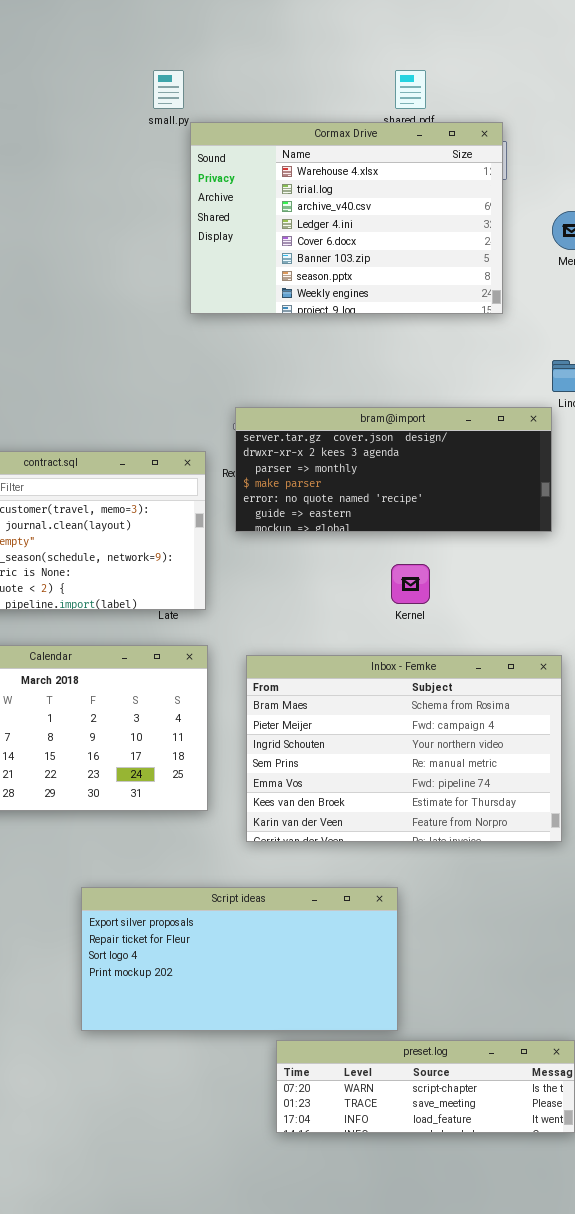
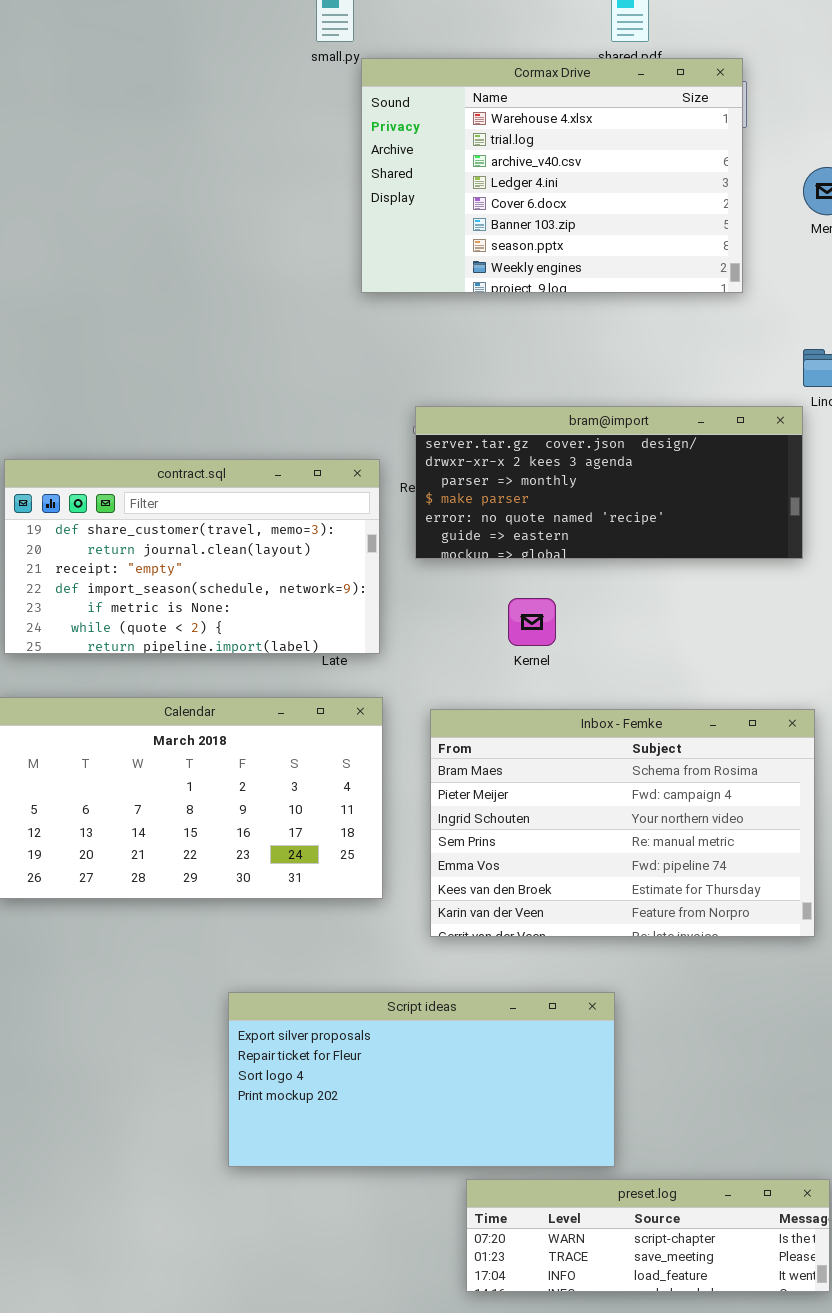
Kernel: [391,564,430,604] -> [508,598,556,646], moved

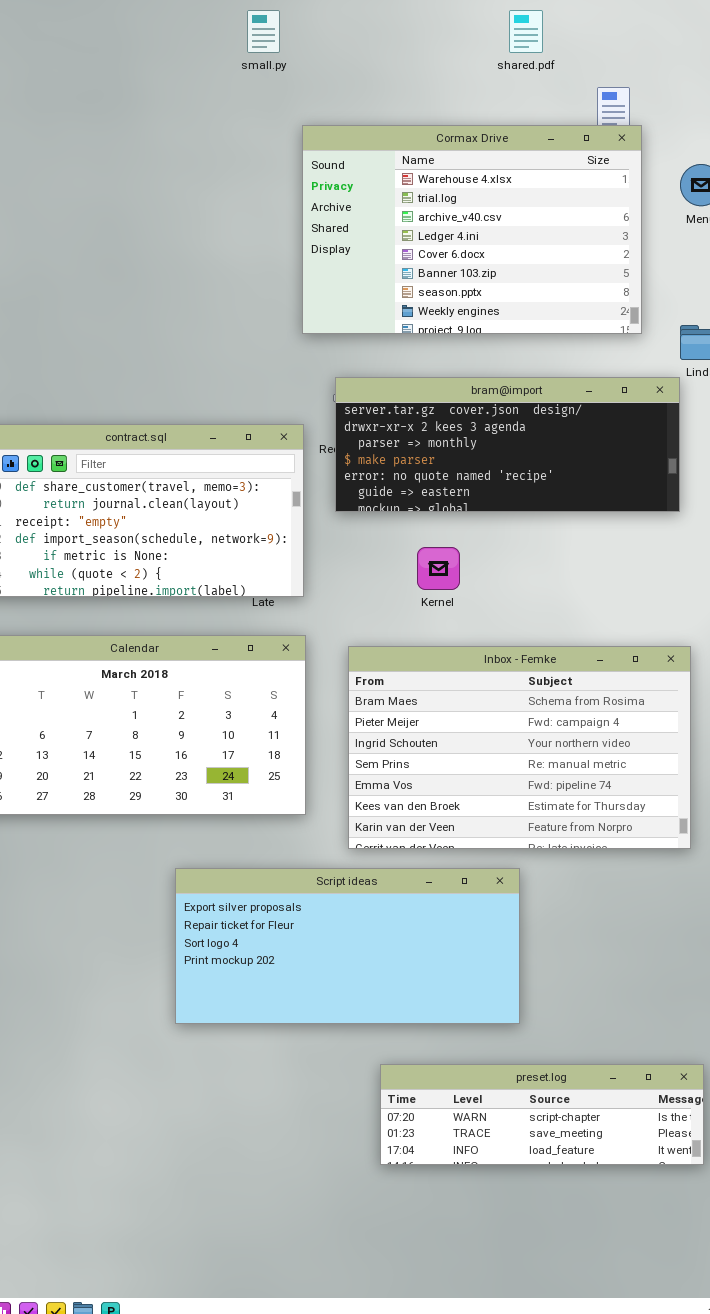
Cormax Drive: [361,58,743,293] -> [302,125,642,334], moved
Script ideas: [228,992,615,1167] -> [175,868,520,1024], moved

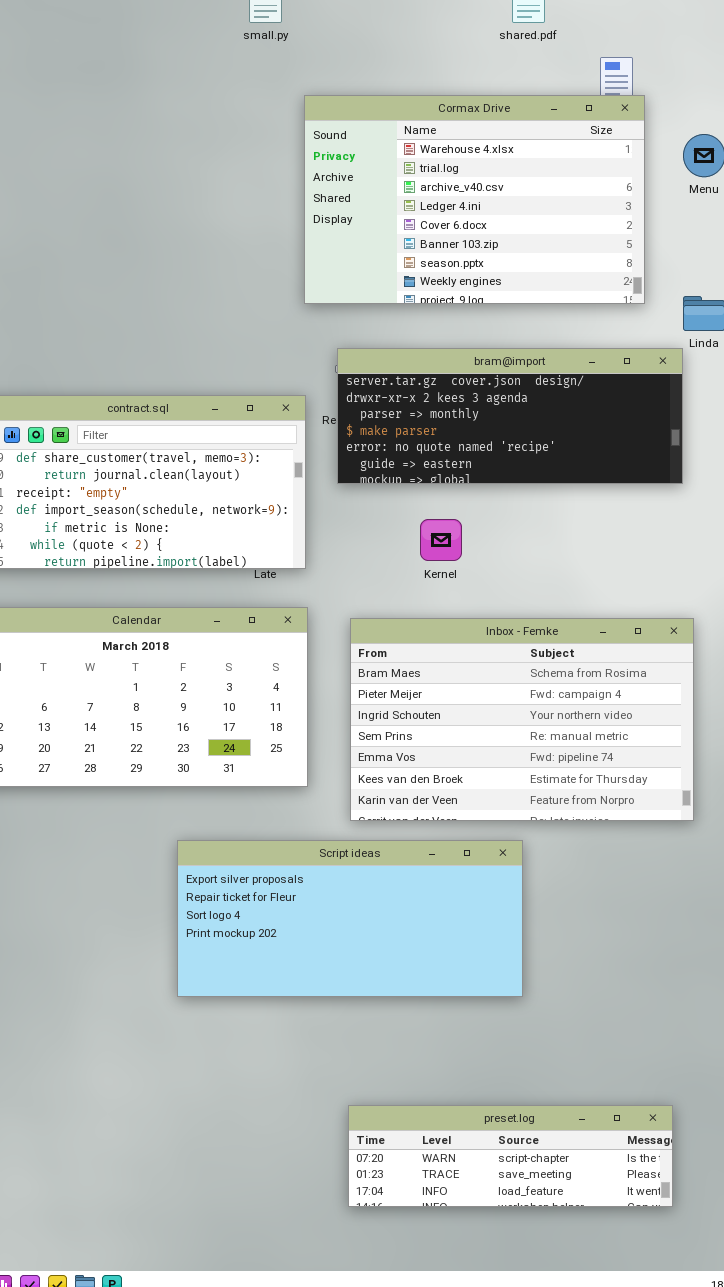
preset.log: [380,1064,704,1165] -> [348,1105,673,1207], moved

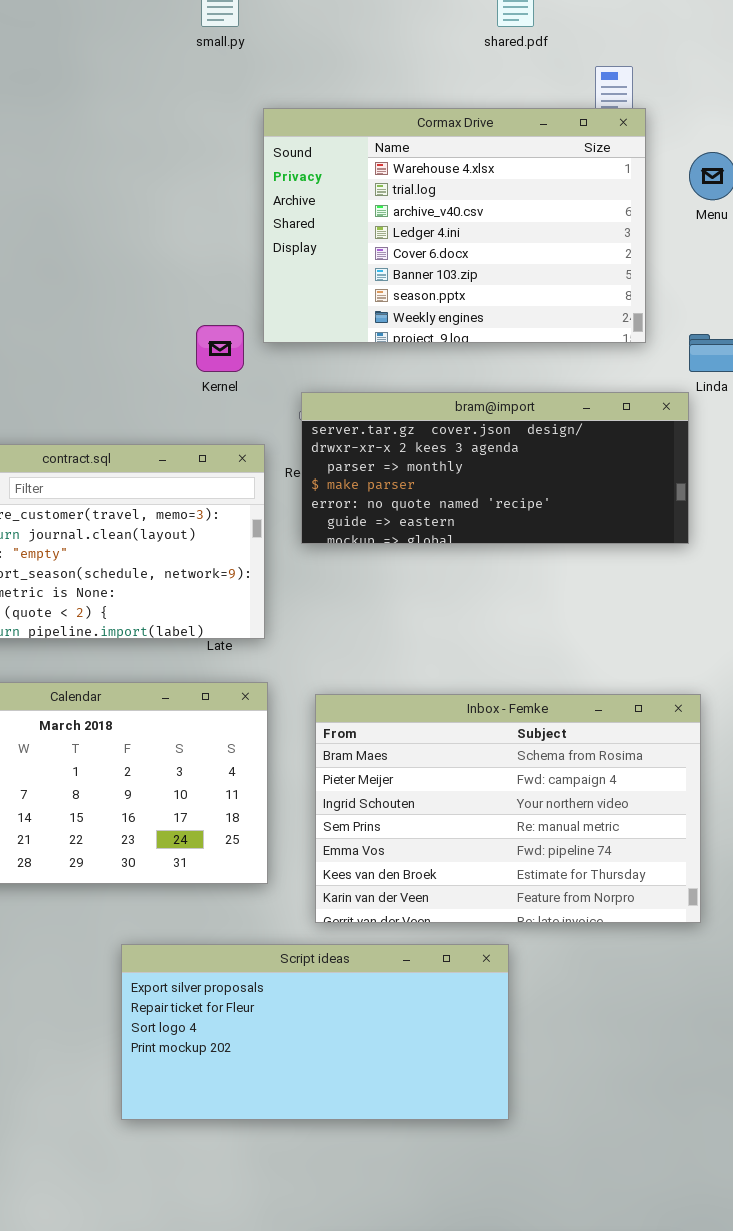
Kernel: [420,519,462,561] -> [196,325,244,372], moved

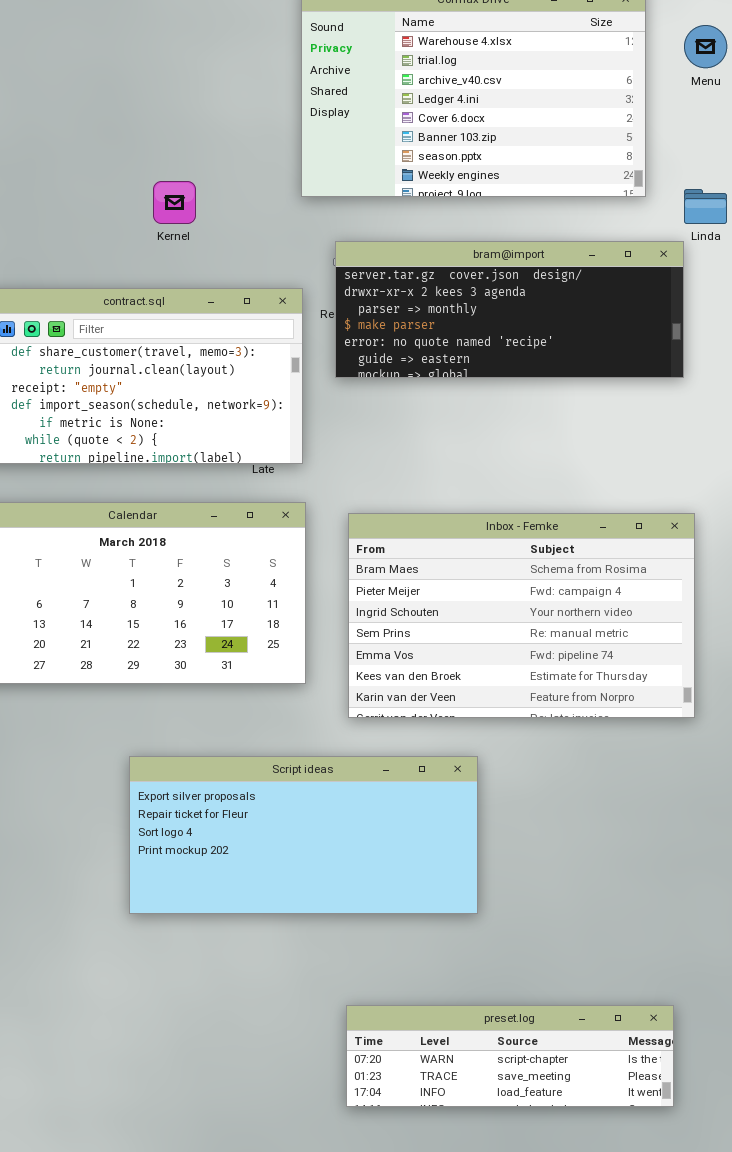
Kernel: [196,325,244,372] -> [153,181,196,224], moved
Script ideas: [121,944,509,1120] -> [129,756,478,914], moved

